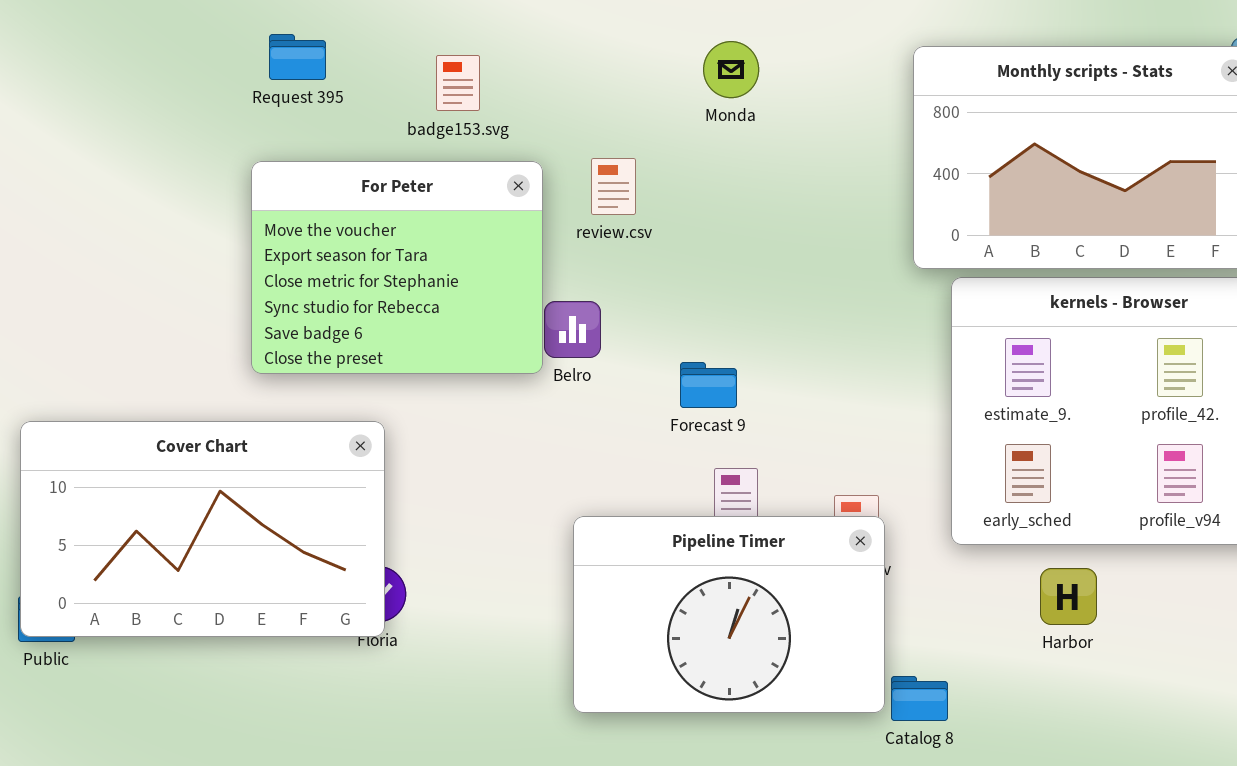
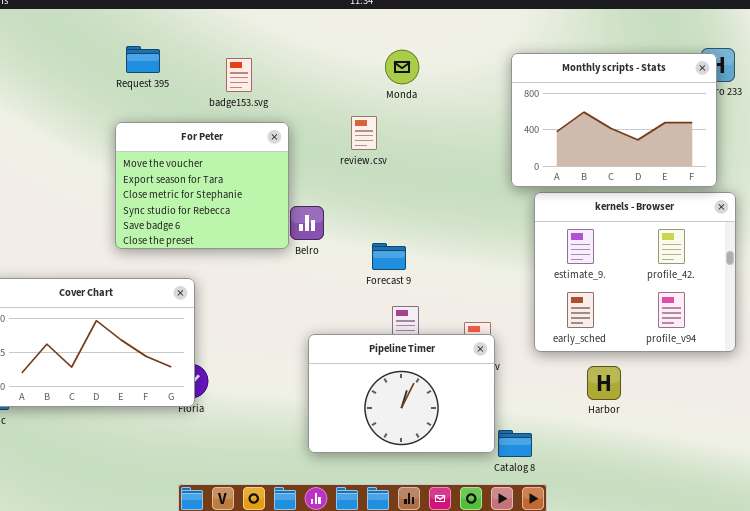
review.csv: [591,158,636,215] -> [351,116,377,150], moved

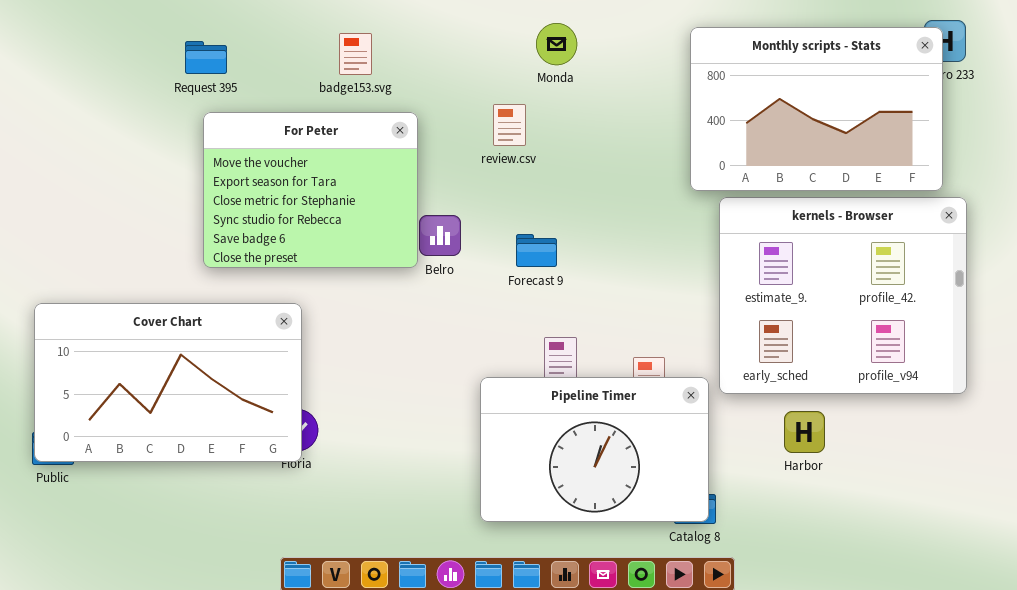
Request 395: [126,46,160,73] -> [185,41,227,74], moved
Forecast 9: [372,243,406,270] -> [516,234,557,267], moved
Pipeline Timer: [308,334,495,453] -> [480,377,709,522], moved

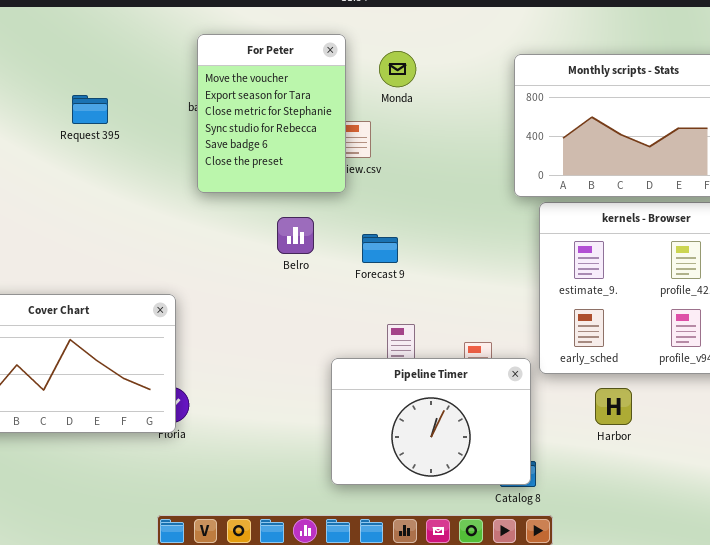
Request 395: [185,41,227,74] -> [72,95,108,124], moved
For Peter: [203,112,418,268] -> [197,34,346,193], moved, resized

